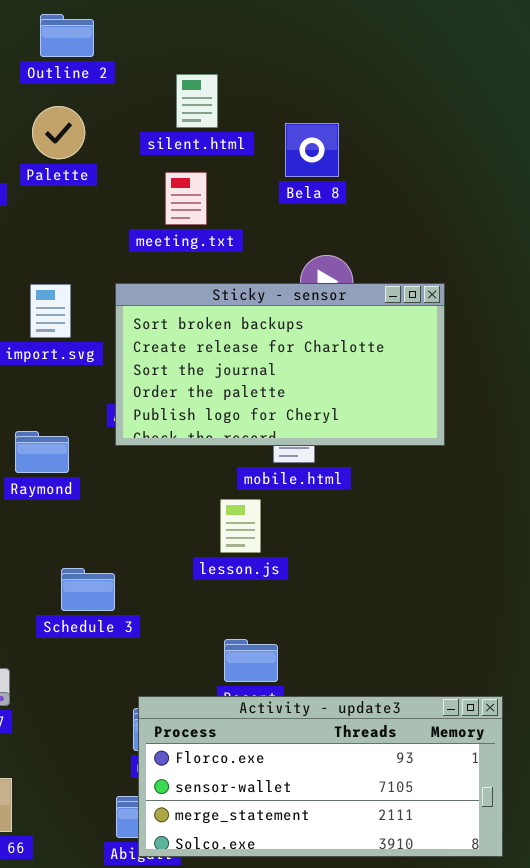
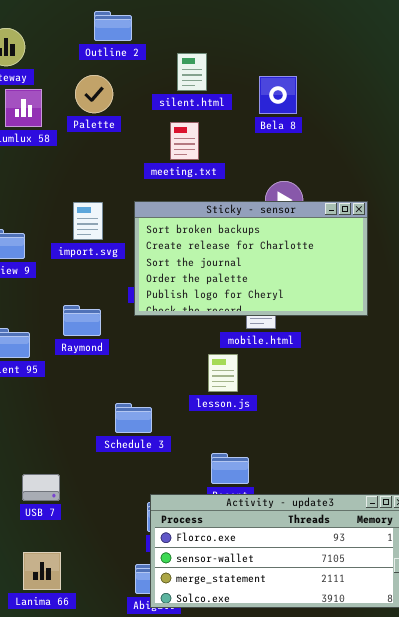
Outline 2: [40,14,94,57] -> [94,11,132,41], moved
Bela 8: [285,123,339,177] -> [259,76,297,114], moved
Schedule 3: [61,568,115,611] -> [115,403,152,433], moved

